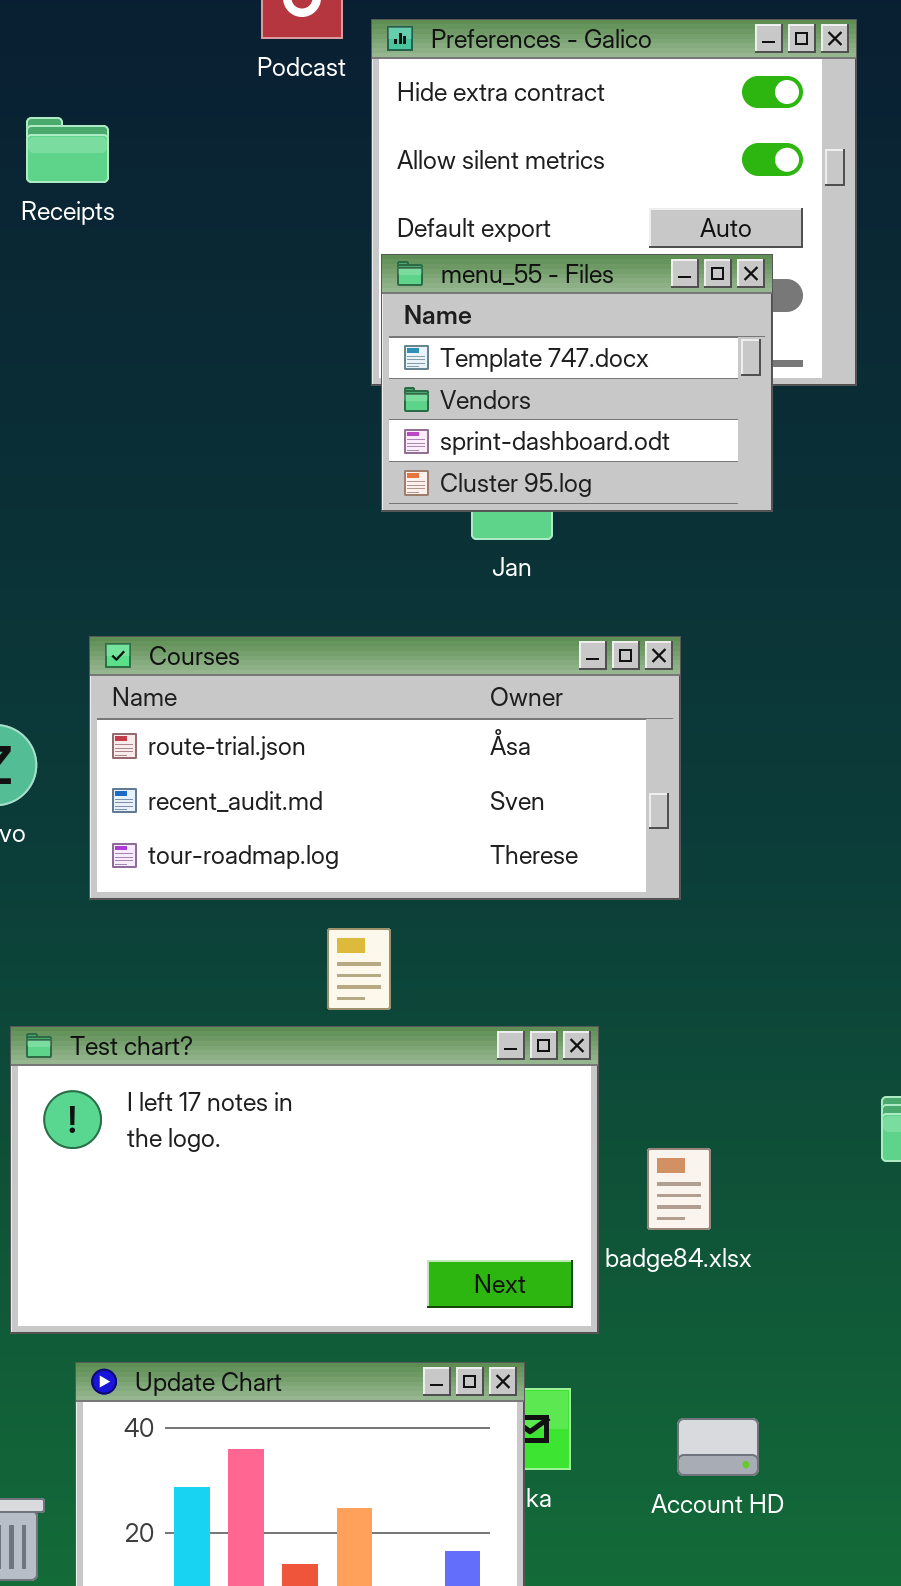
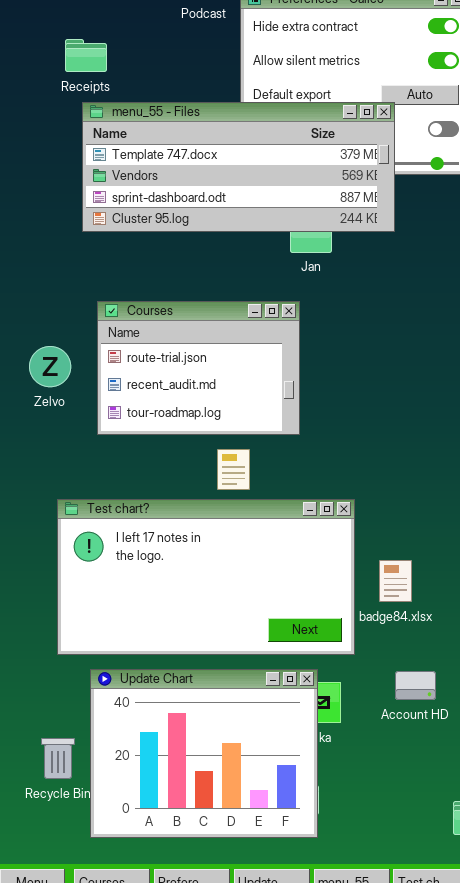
menu_55 - Files: [381,254,773,512] -> [82,102,395,232], moved, resized
Courses: [89,636,681,900] -> [97,301,300,435], resized
Account HD: [677,1418,759,1476] -> [395,671,436,700], moved

